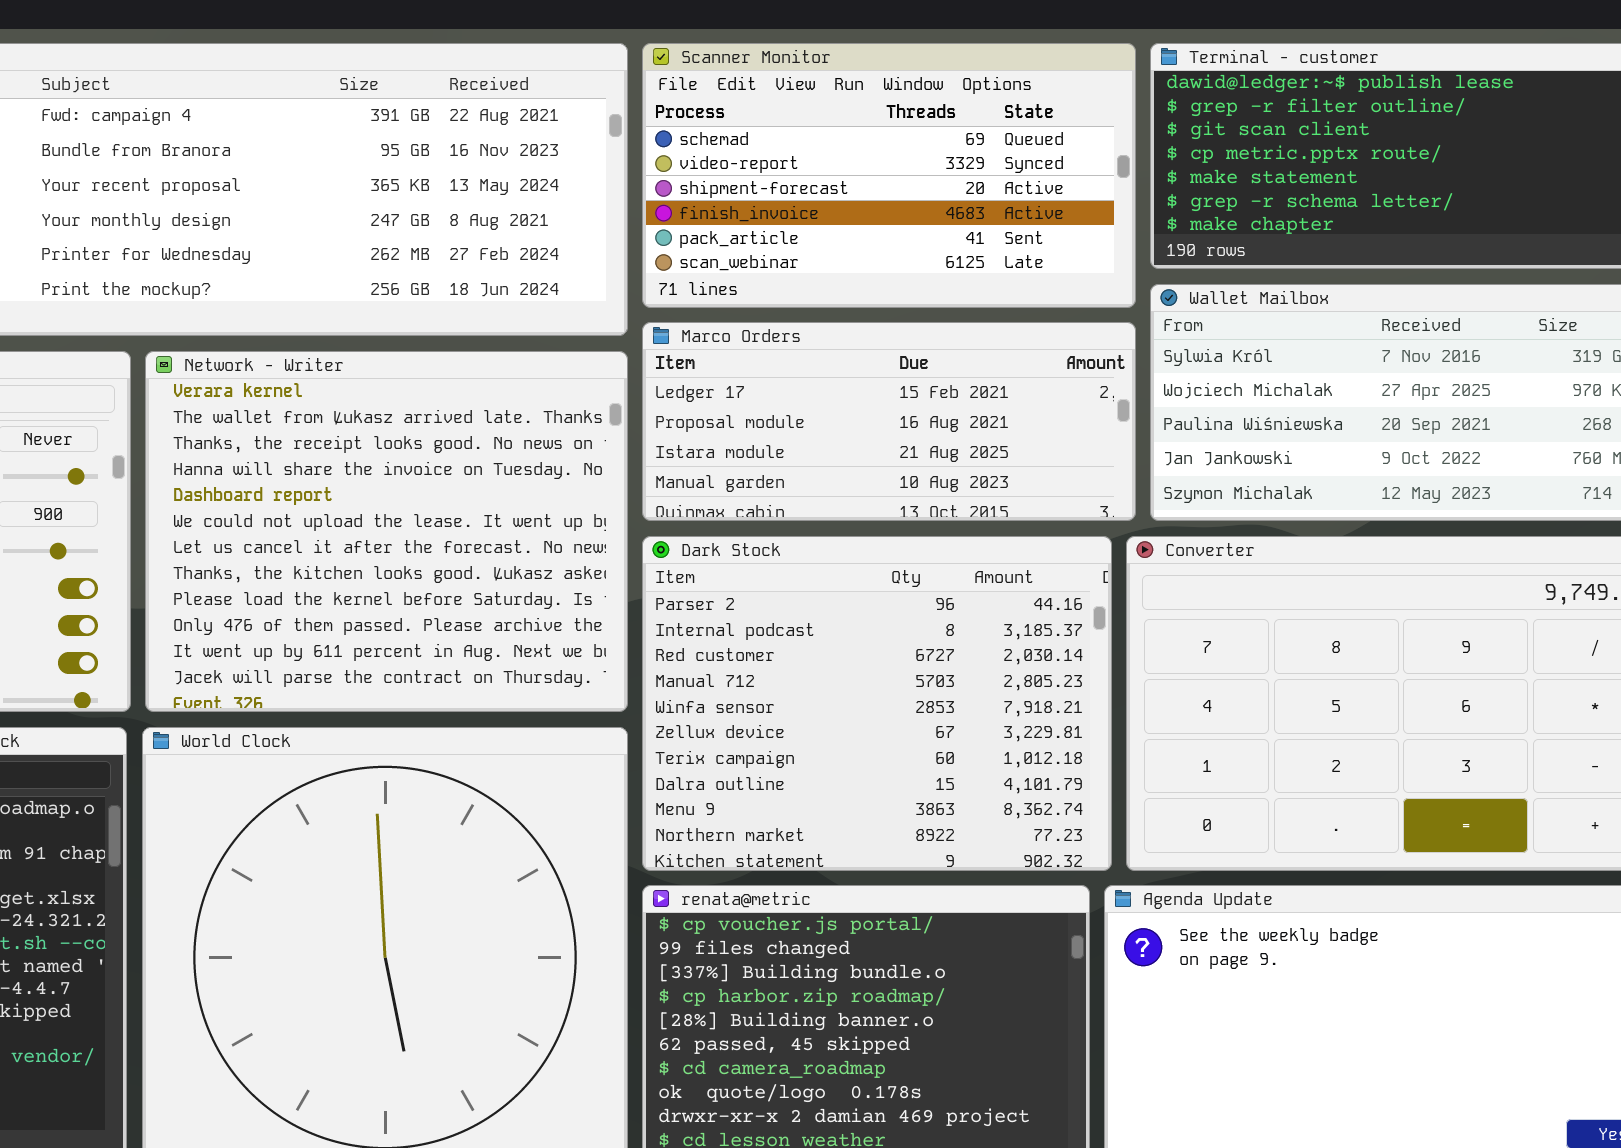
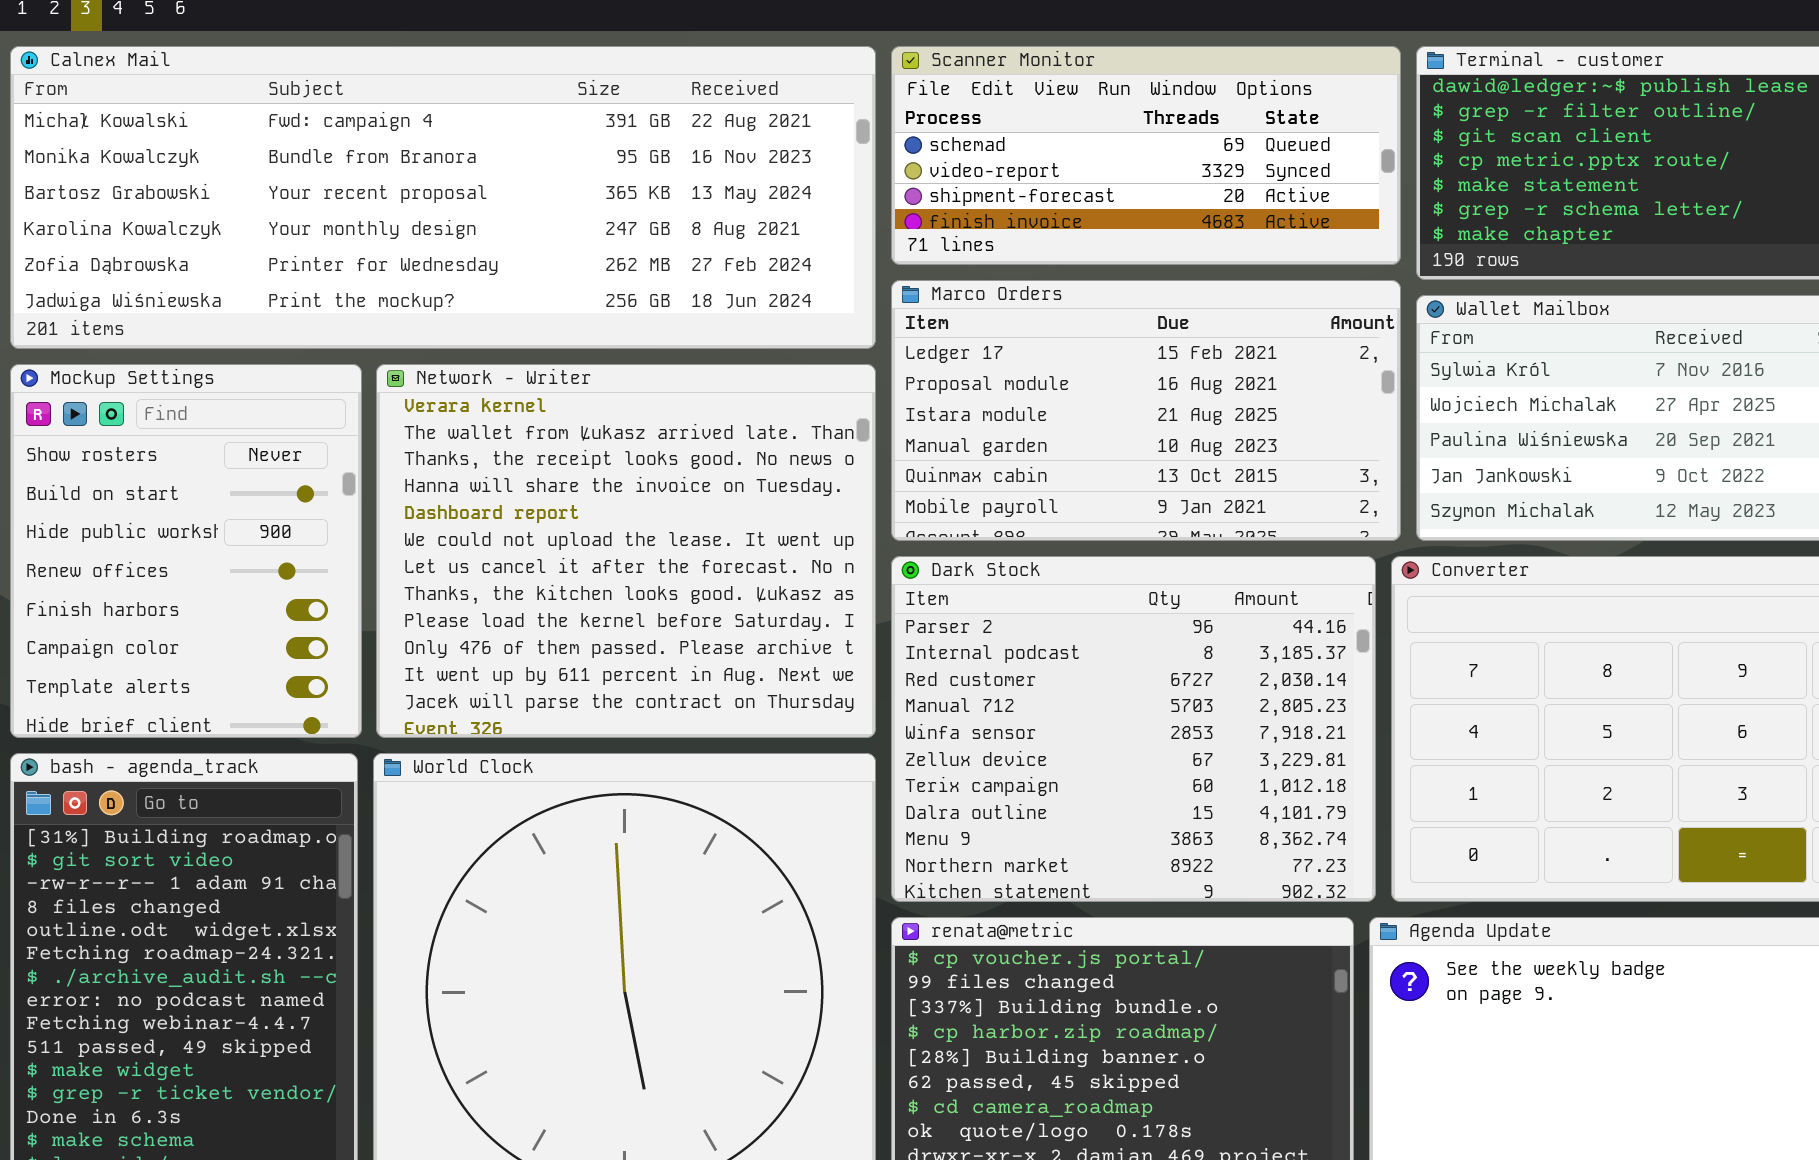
Scanner Monitor: [642,43,1136,308] -> [891,46,1401,265], resized
Marco Orders: [642,322,1136,521] -> [891,280,1401,541], resized

